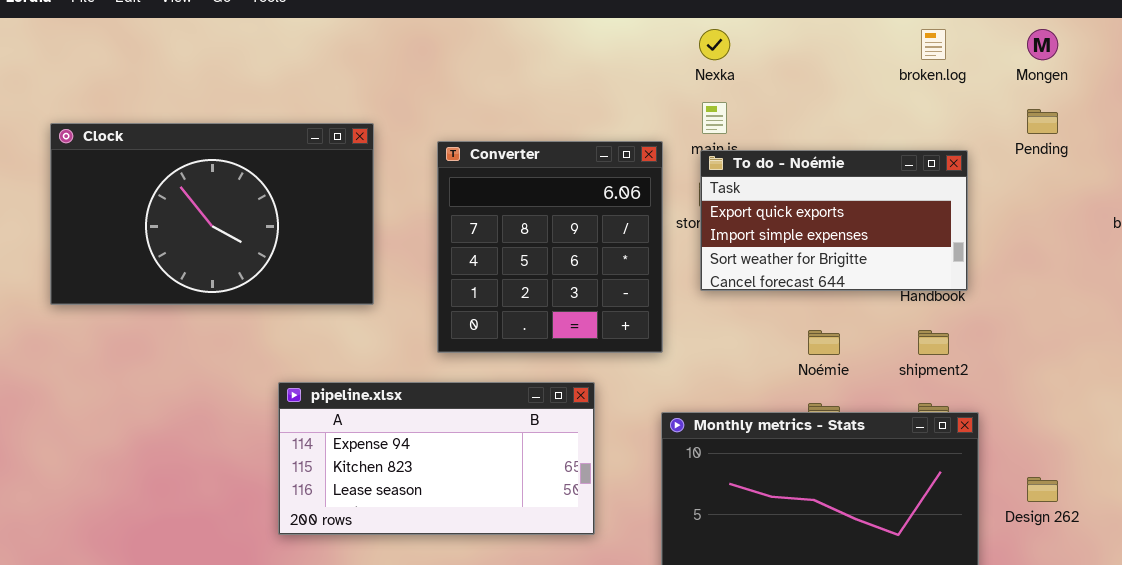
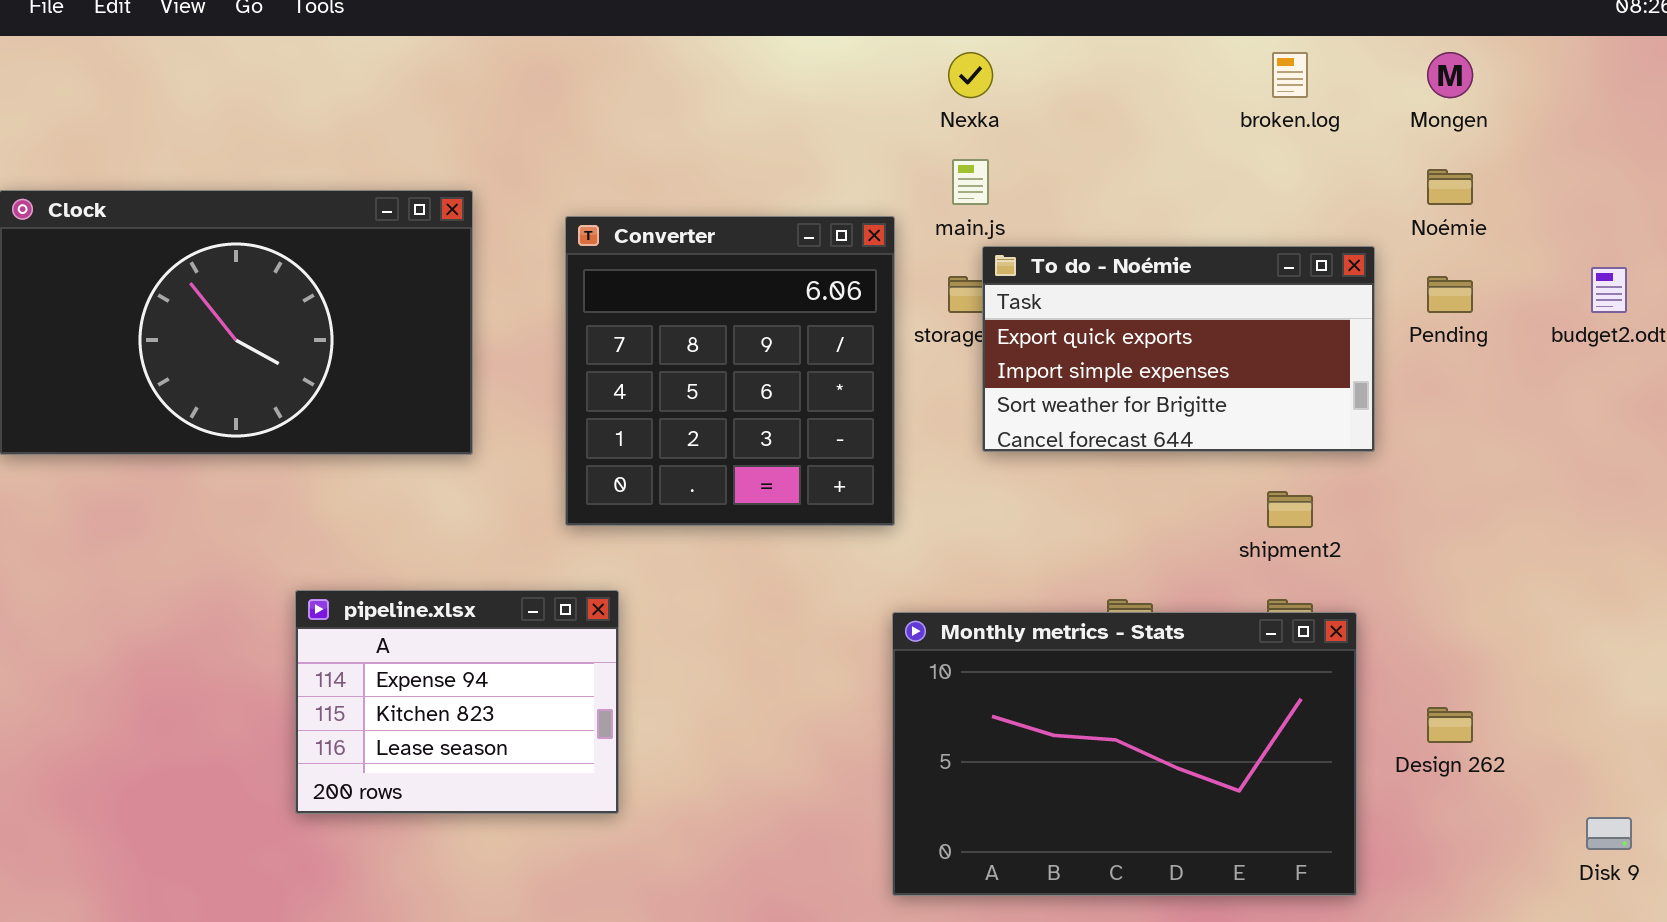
Pending: [1027,109,1058,134] -> [1427,276,1473,313], moved
To do - Noémie: [700,150,968,291] -> [982,246,1375,452], moved
Noémie: [808,330,840,355] -> [1427,169,1473,205], moved
pipeline.xlsx: [278,382,595,535] -> [295,590,619,814], moved, resized

